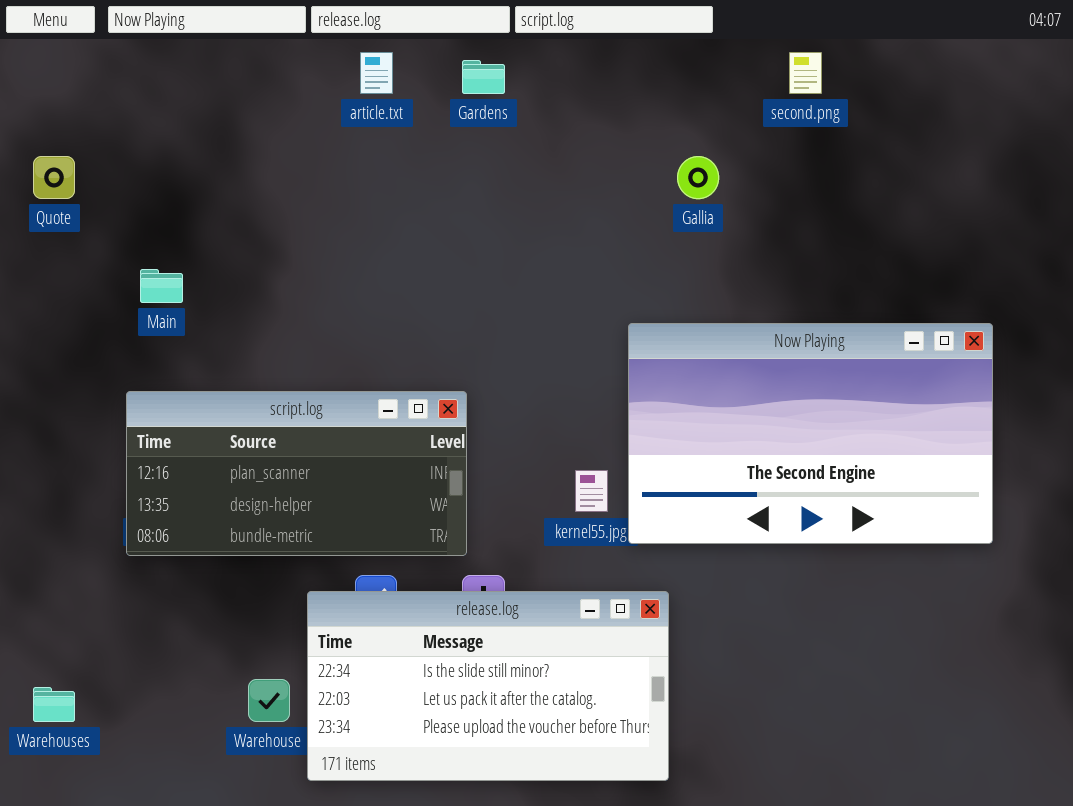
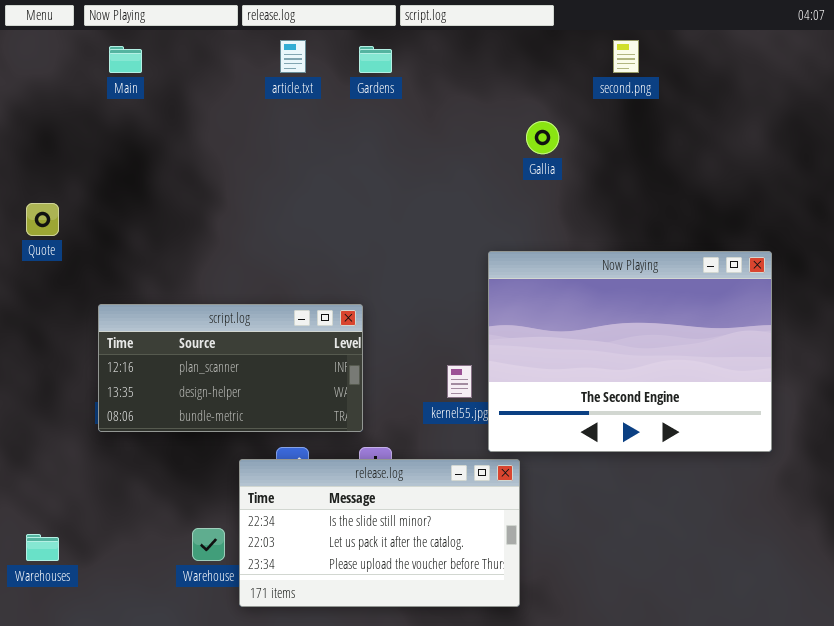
Quote: [33,156,75,199] -> [26,203,59,236], moved
Main: [140,269,183,303] -> [109,46,142,73], moved
Now Playing: [628,323,993,544] -> [488,251,772,452], resized

